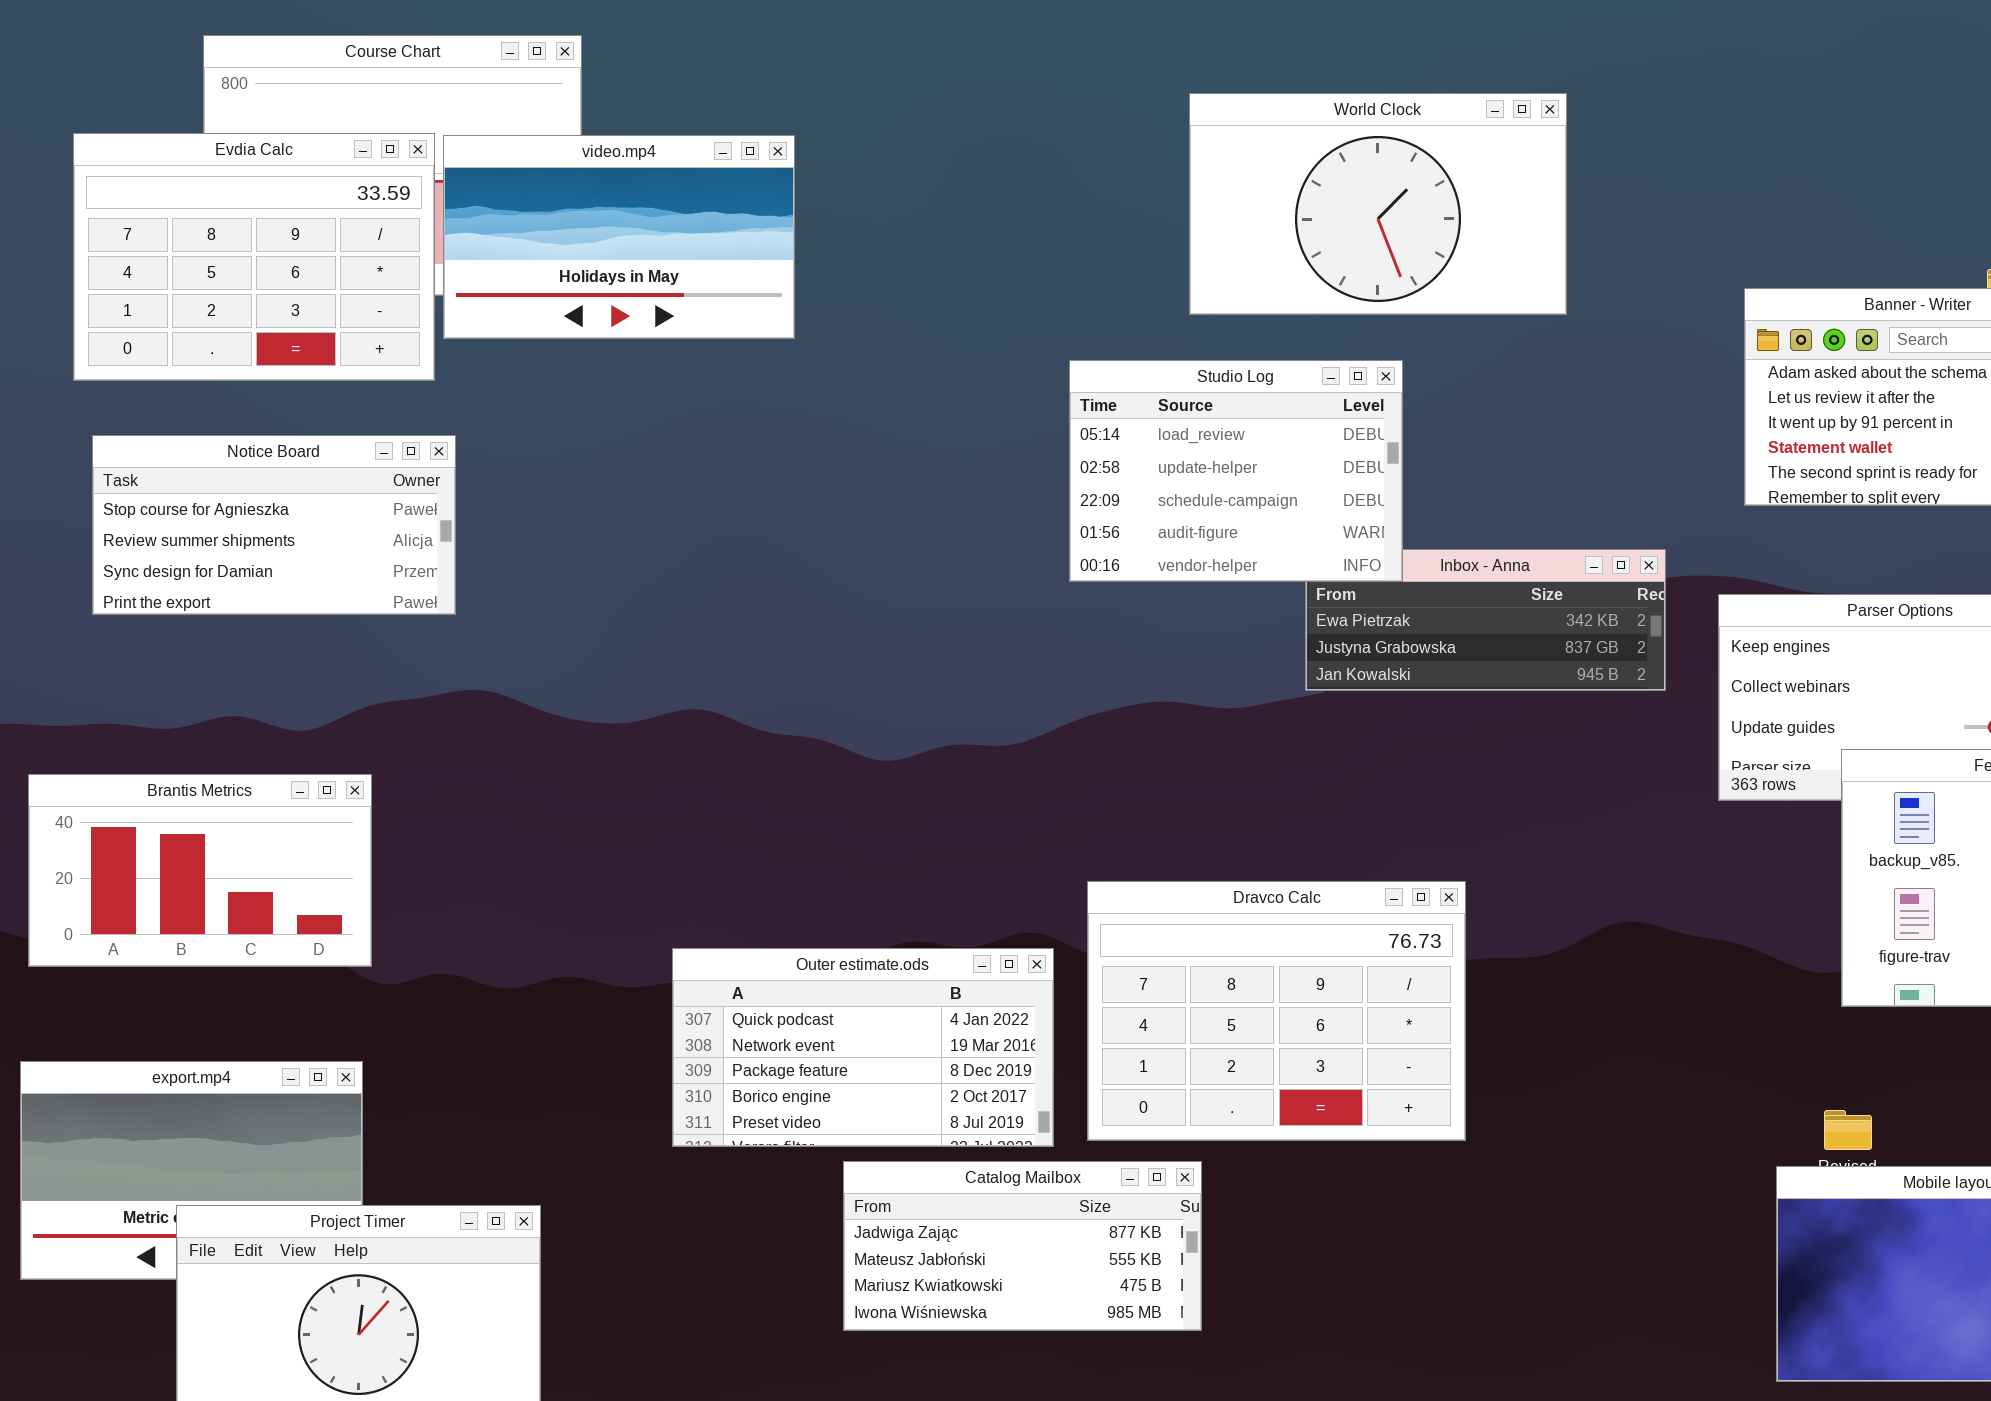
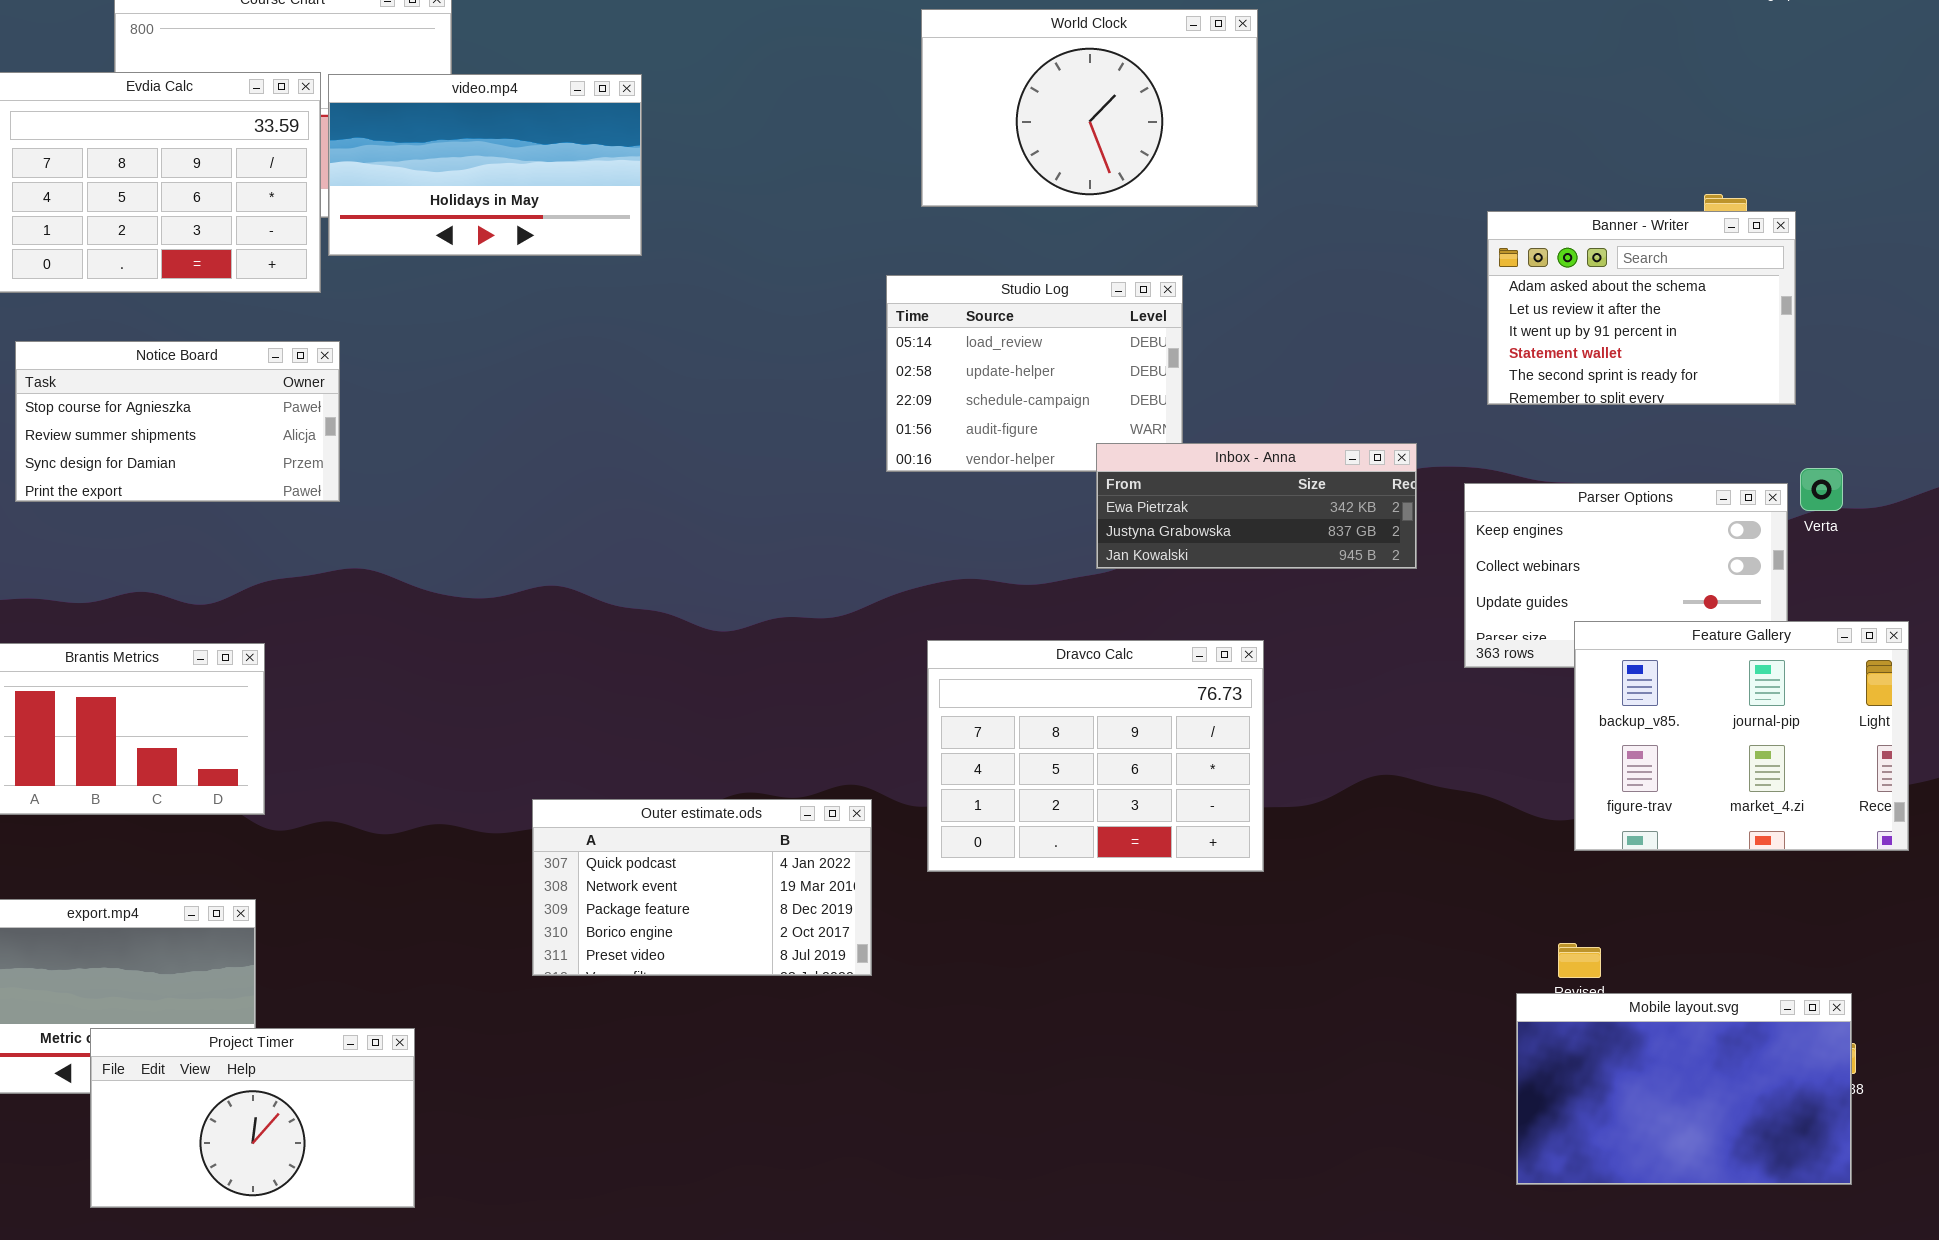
World Clock: [1189,93,1567,315] -> [921,9,1258,207], moved
Inbox - Anna: [1305,549,1666,691] -> [1096,443,1417,569], raised
Dravco Calc: [1087,881,1466,1141] -> [927,640,1264,872], moved
Catalog Mailbox: [843,1161,1202,1331] -> none, closed

